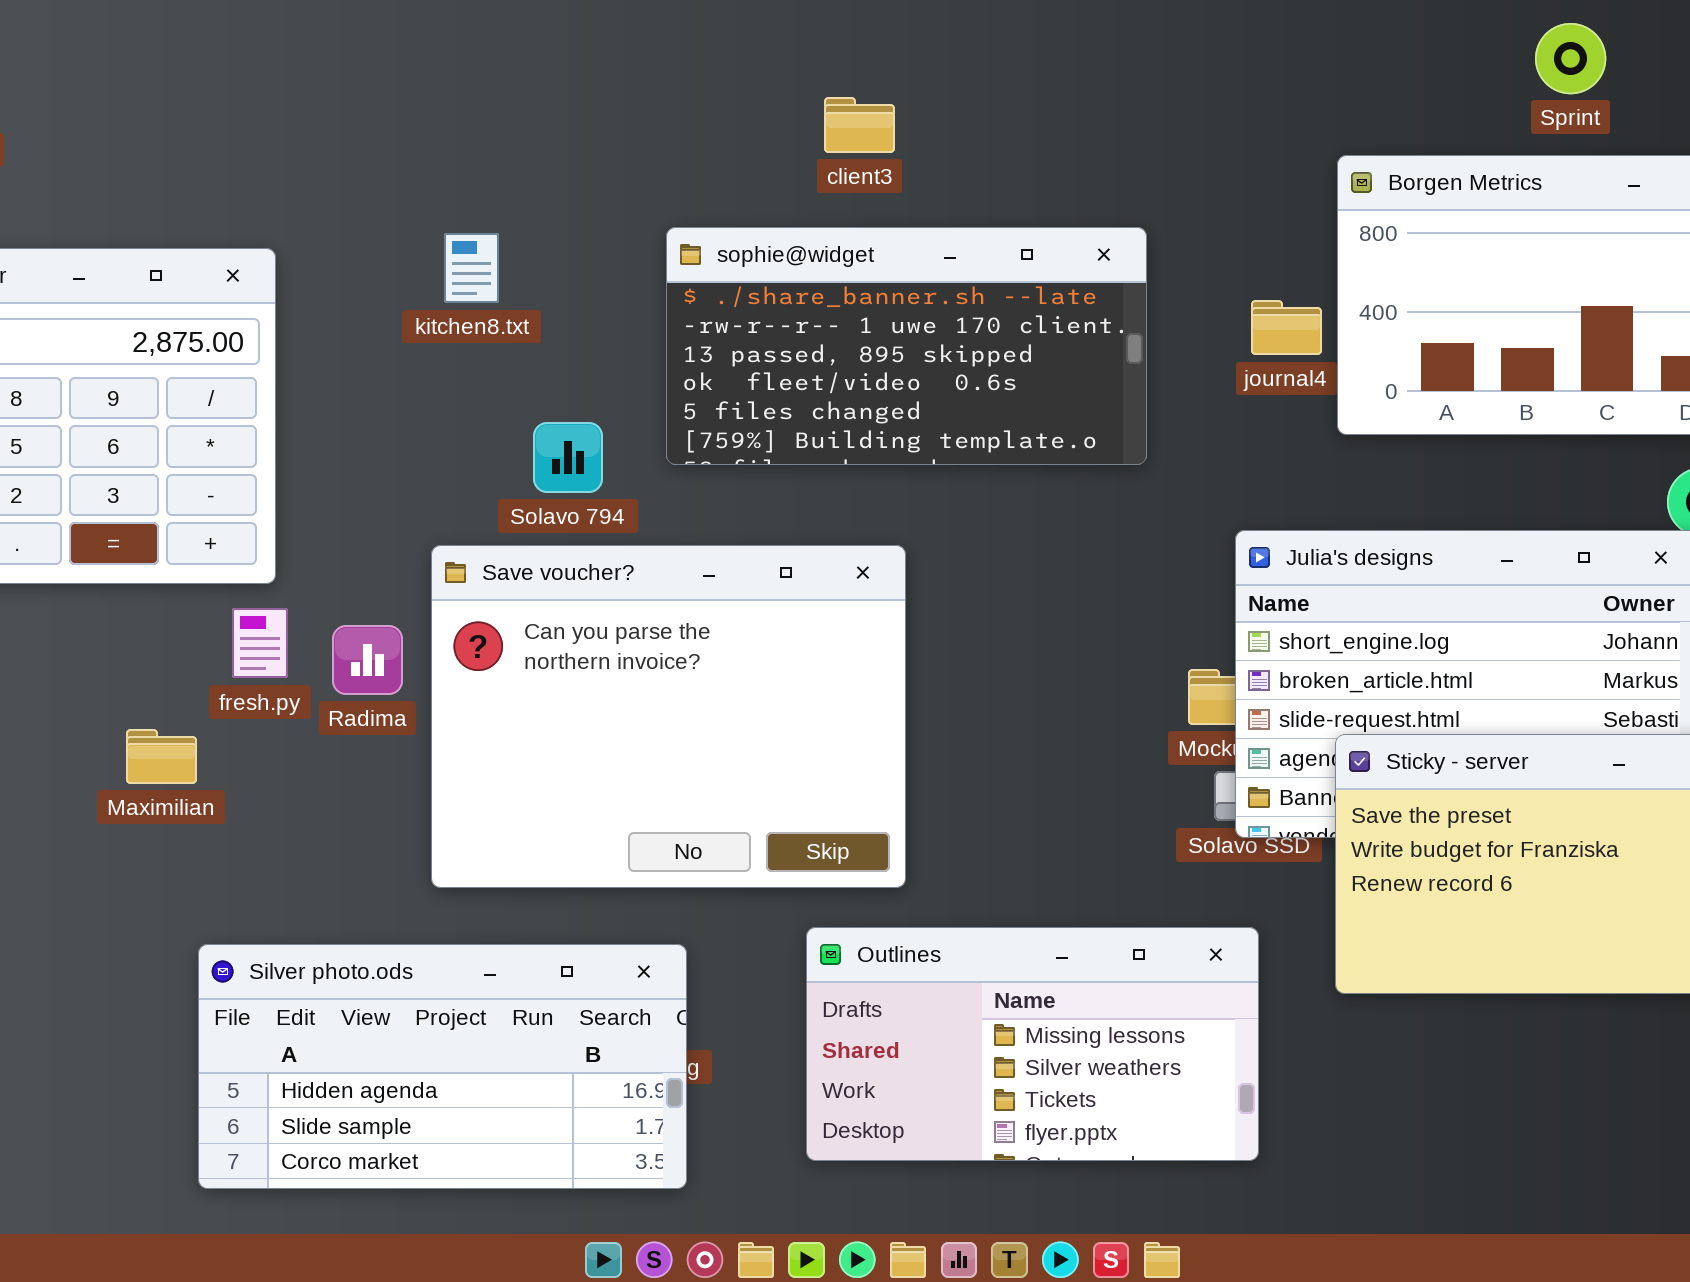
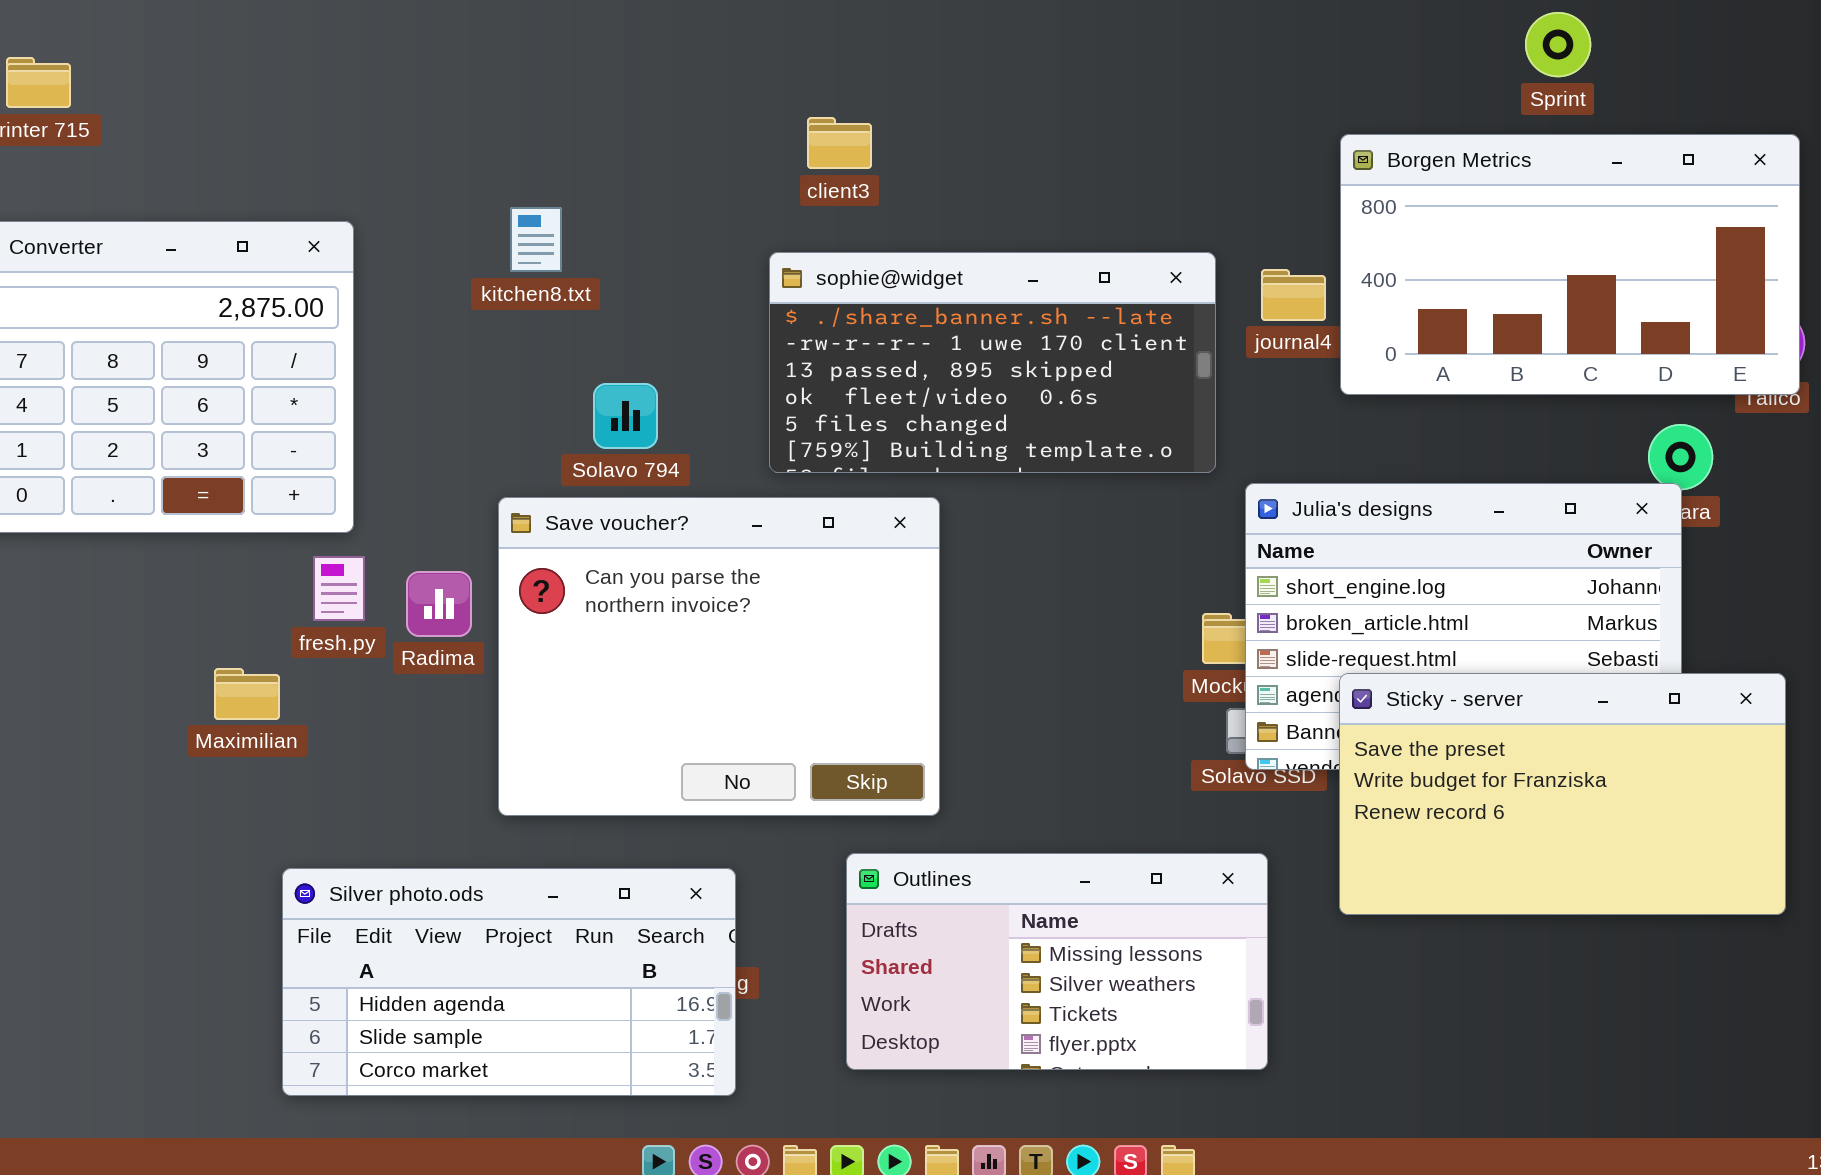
client3: [824,97,895,153] -> [807,117,872,169], moved
sophie@widget: [666,227,1147,465] -> [769,252,1216,473], moved

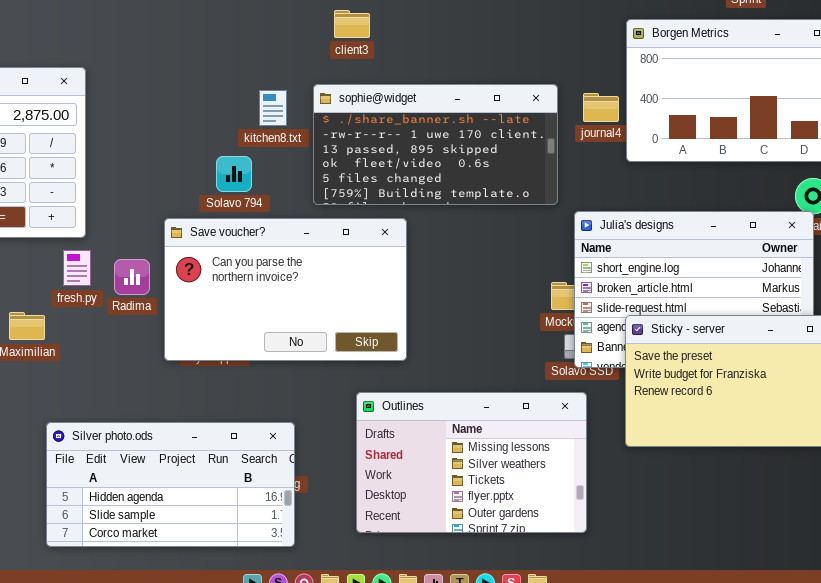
kitchen8.txt: [510,207,562,272] -> [259,90,287,126], moved
Save voucher?: [498,497,940,816] -> [164,218,407,361], resized
Outlines: [846,853,1268,1070] -> [356,392,587,533], resized

